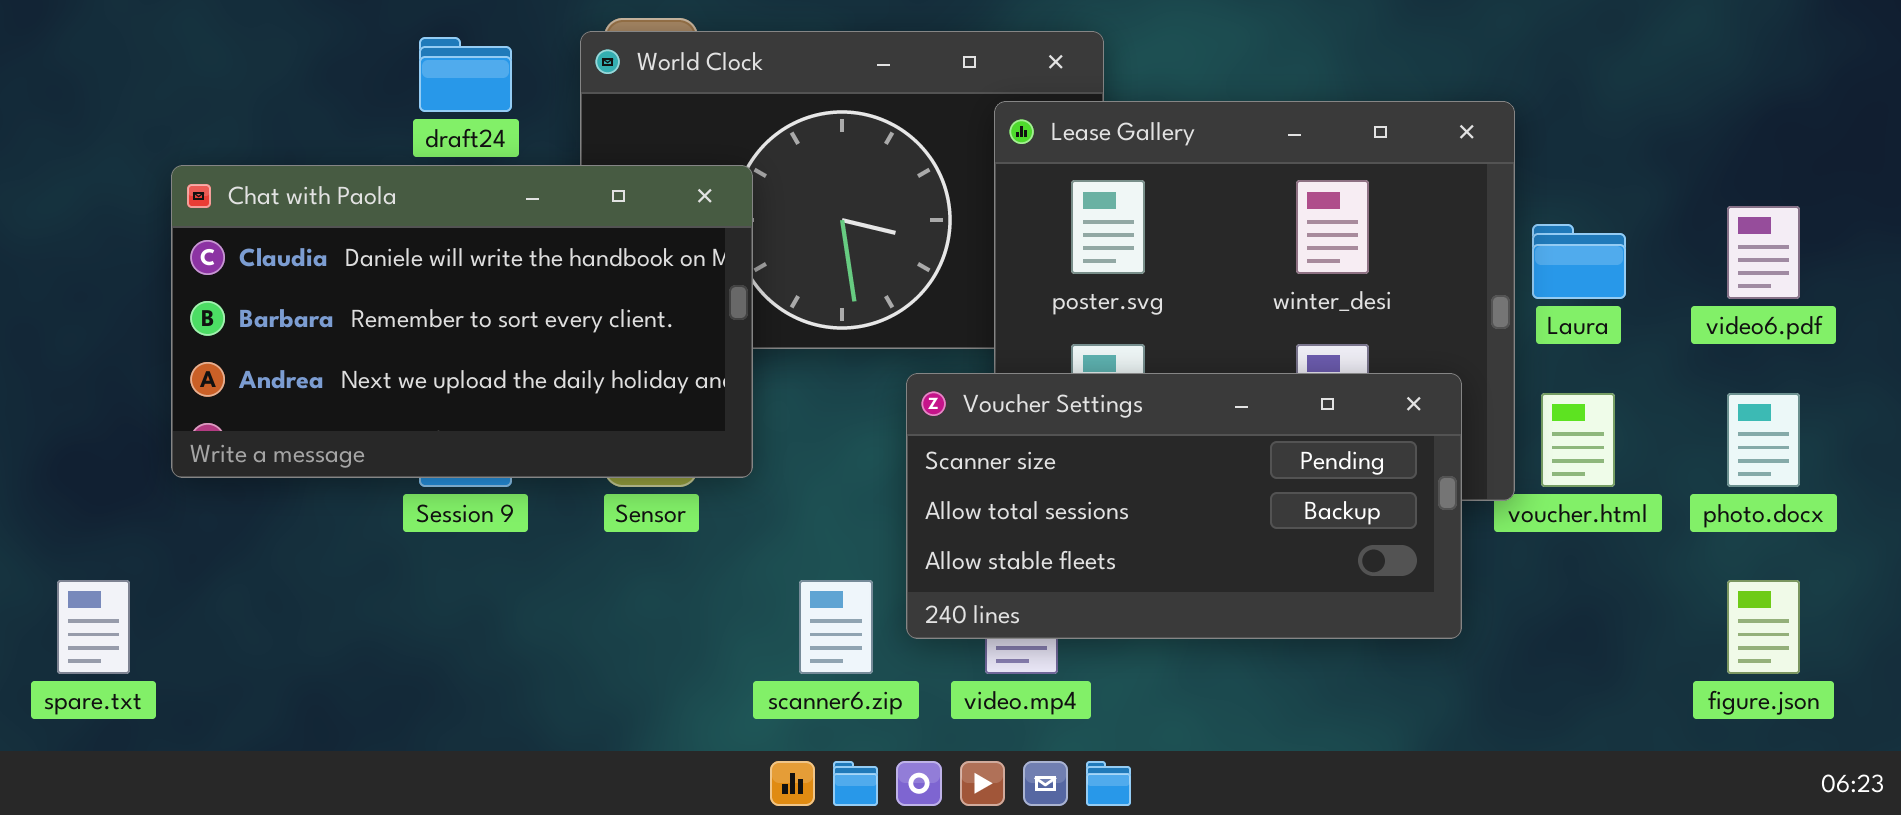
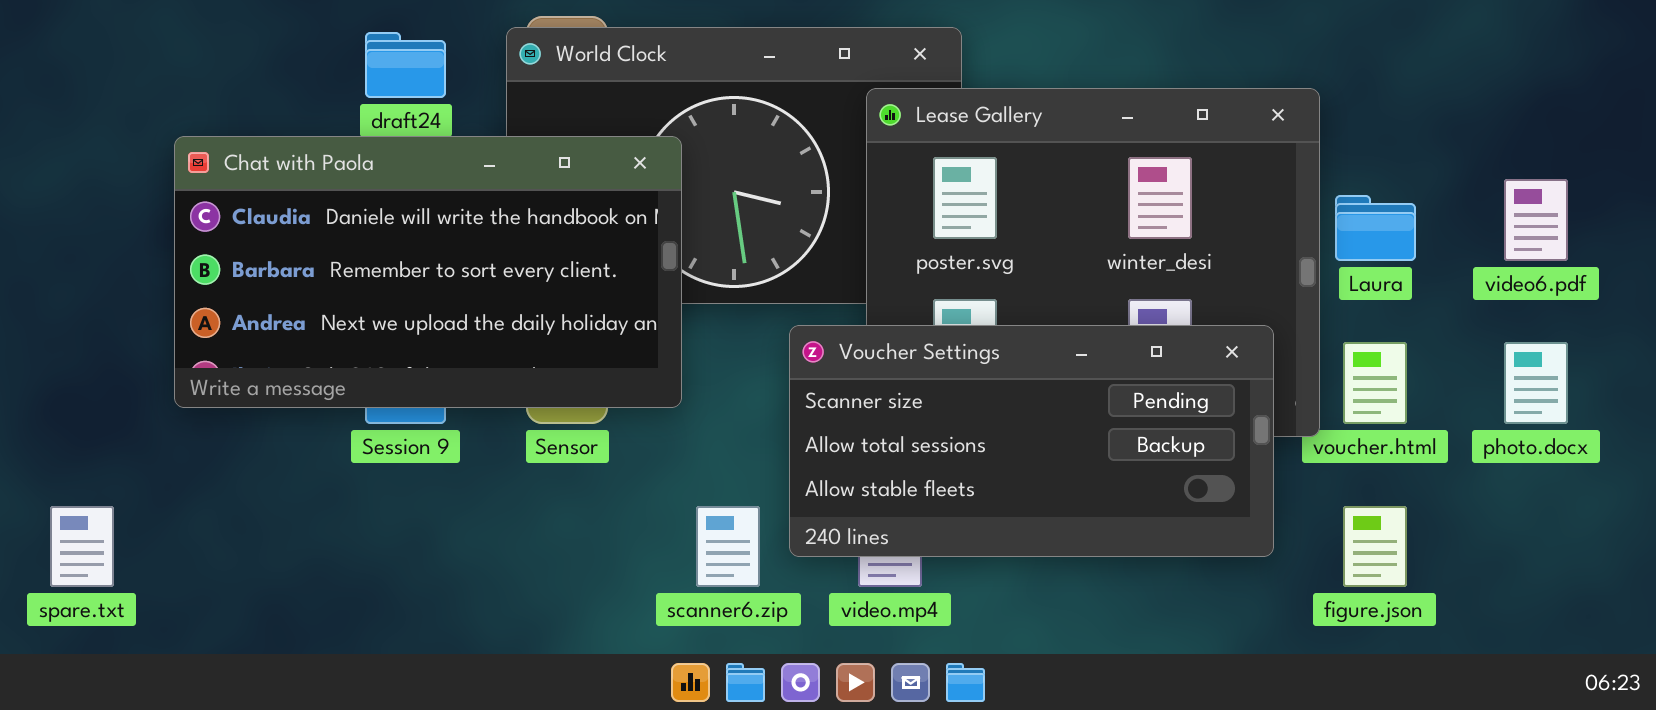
Chat with Paola: [171,165,753,478] -> [174,136,682,408], moved
figure.json: [1727,580,1800,674] -> [1343,506,1407,587], moved

